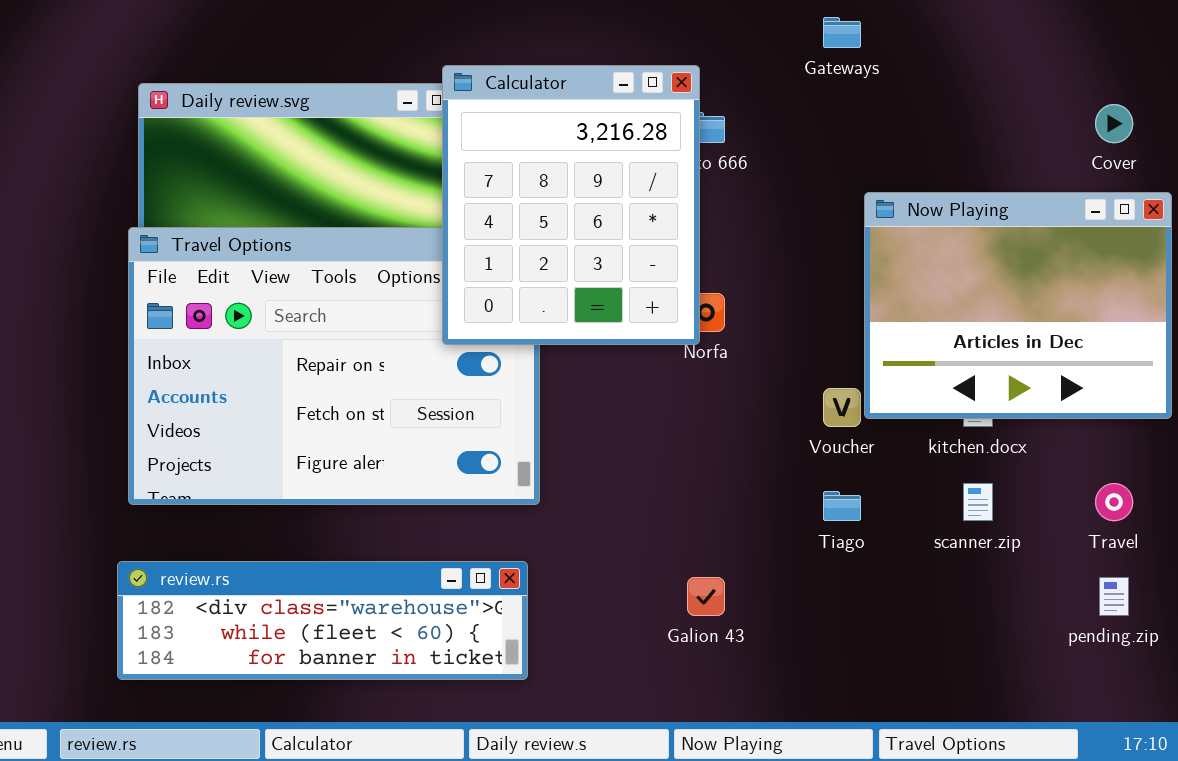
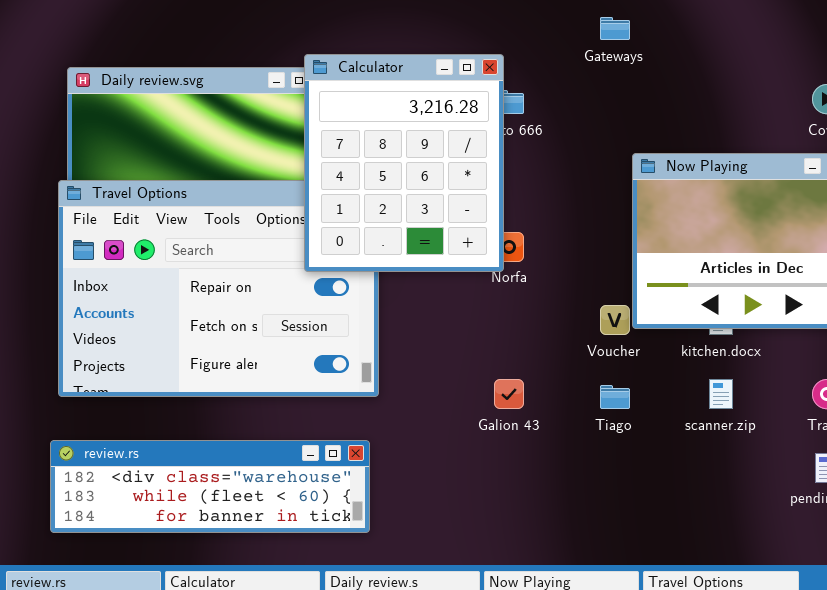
Galion 43: [687,577,725,616] -> [494,379,524,409], moved

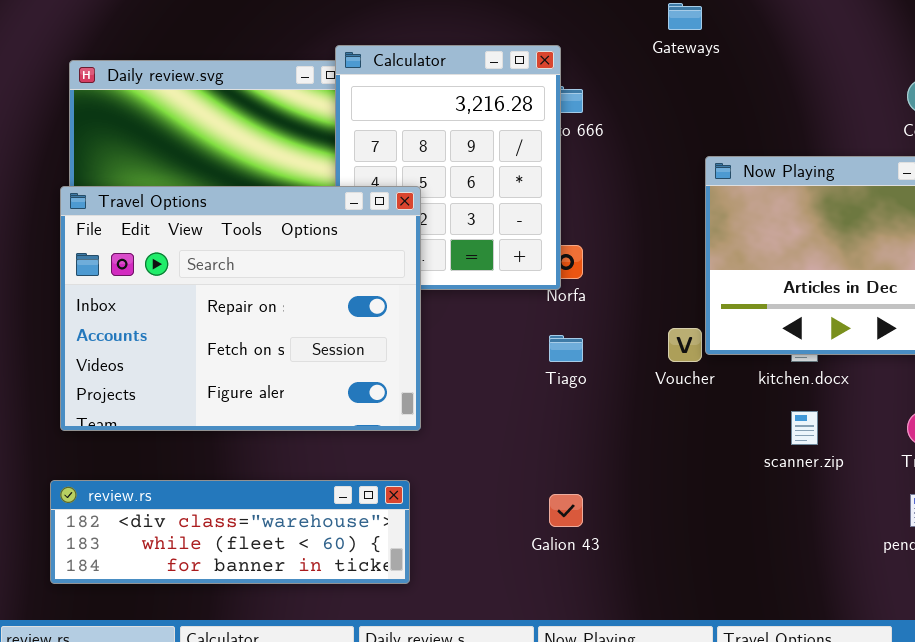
Travel Options: [58,180,379,397] -> [60,186,421,431], raised
Galion 43: [494,379,524,409] -> [549,494,583,527], moved
Tiago: [600,385,630,409] -> [549,335,583,362], moved

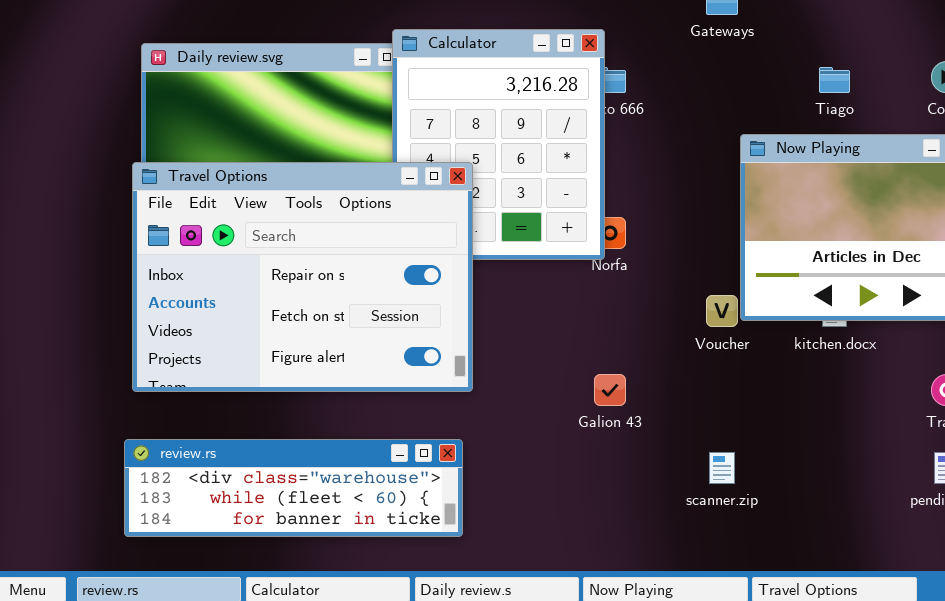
Tiago: [549,335,583,362] -> [819,67,850,93], moved
scanner.zip: [791,411,818,445] -> [709,452,735,484], moved
Galion 43: [549,494,583,527] -> [594,374,626,406], moved

